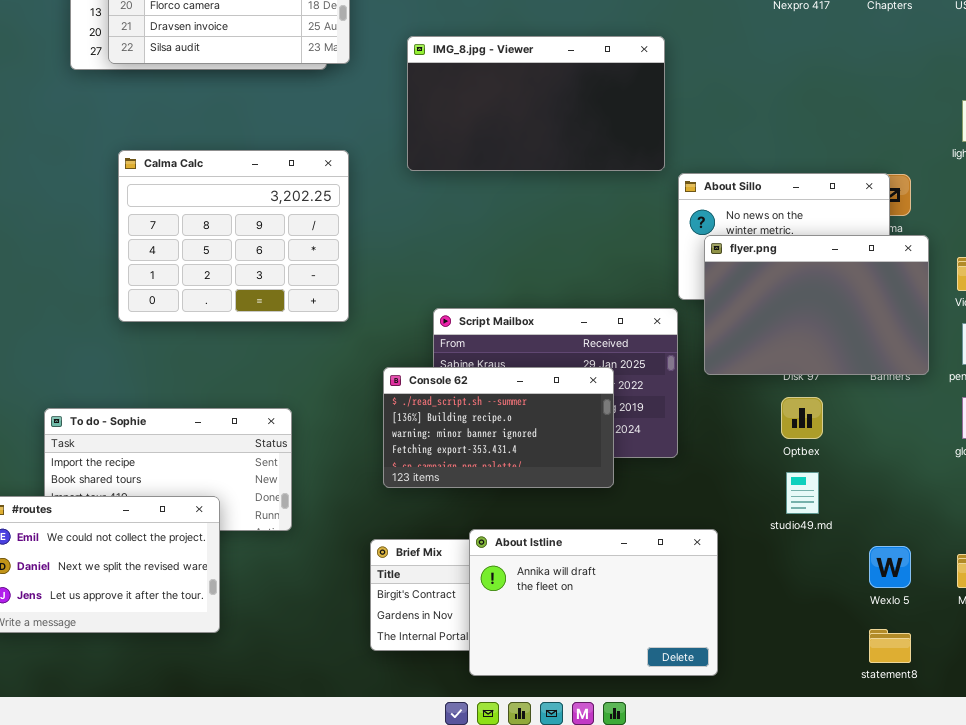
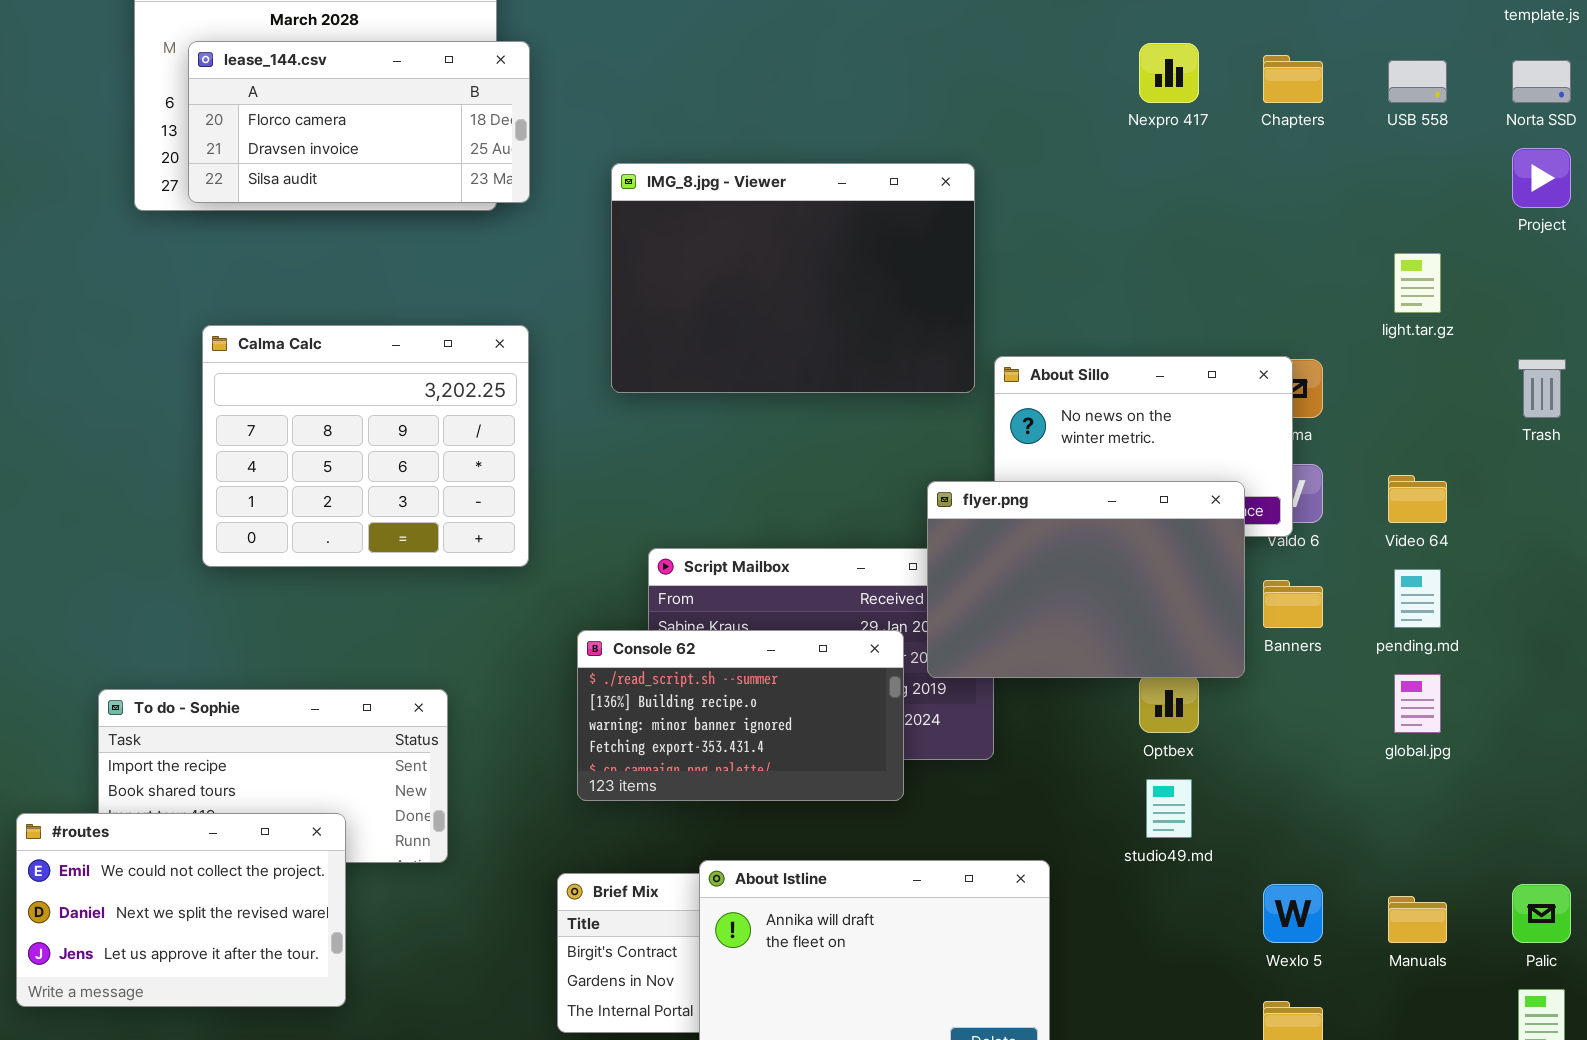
IMG_8.jpg - Viewer: [407,36,665,171] -> [611,163,975,393], resized
flyer.png: [704,235,929,375] -> [927,481,1245,678], moved

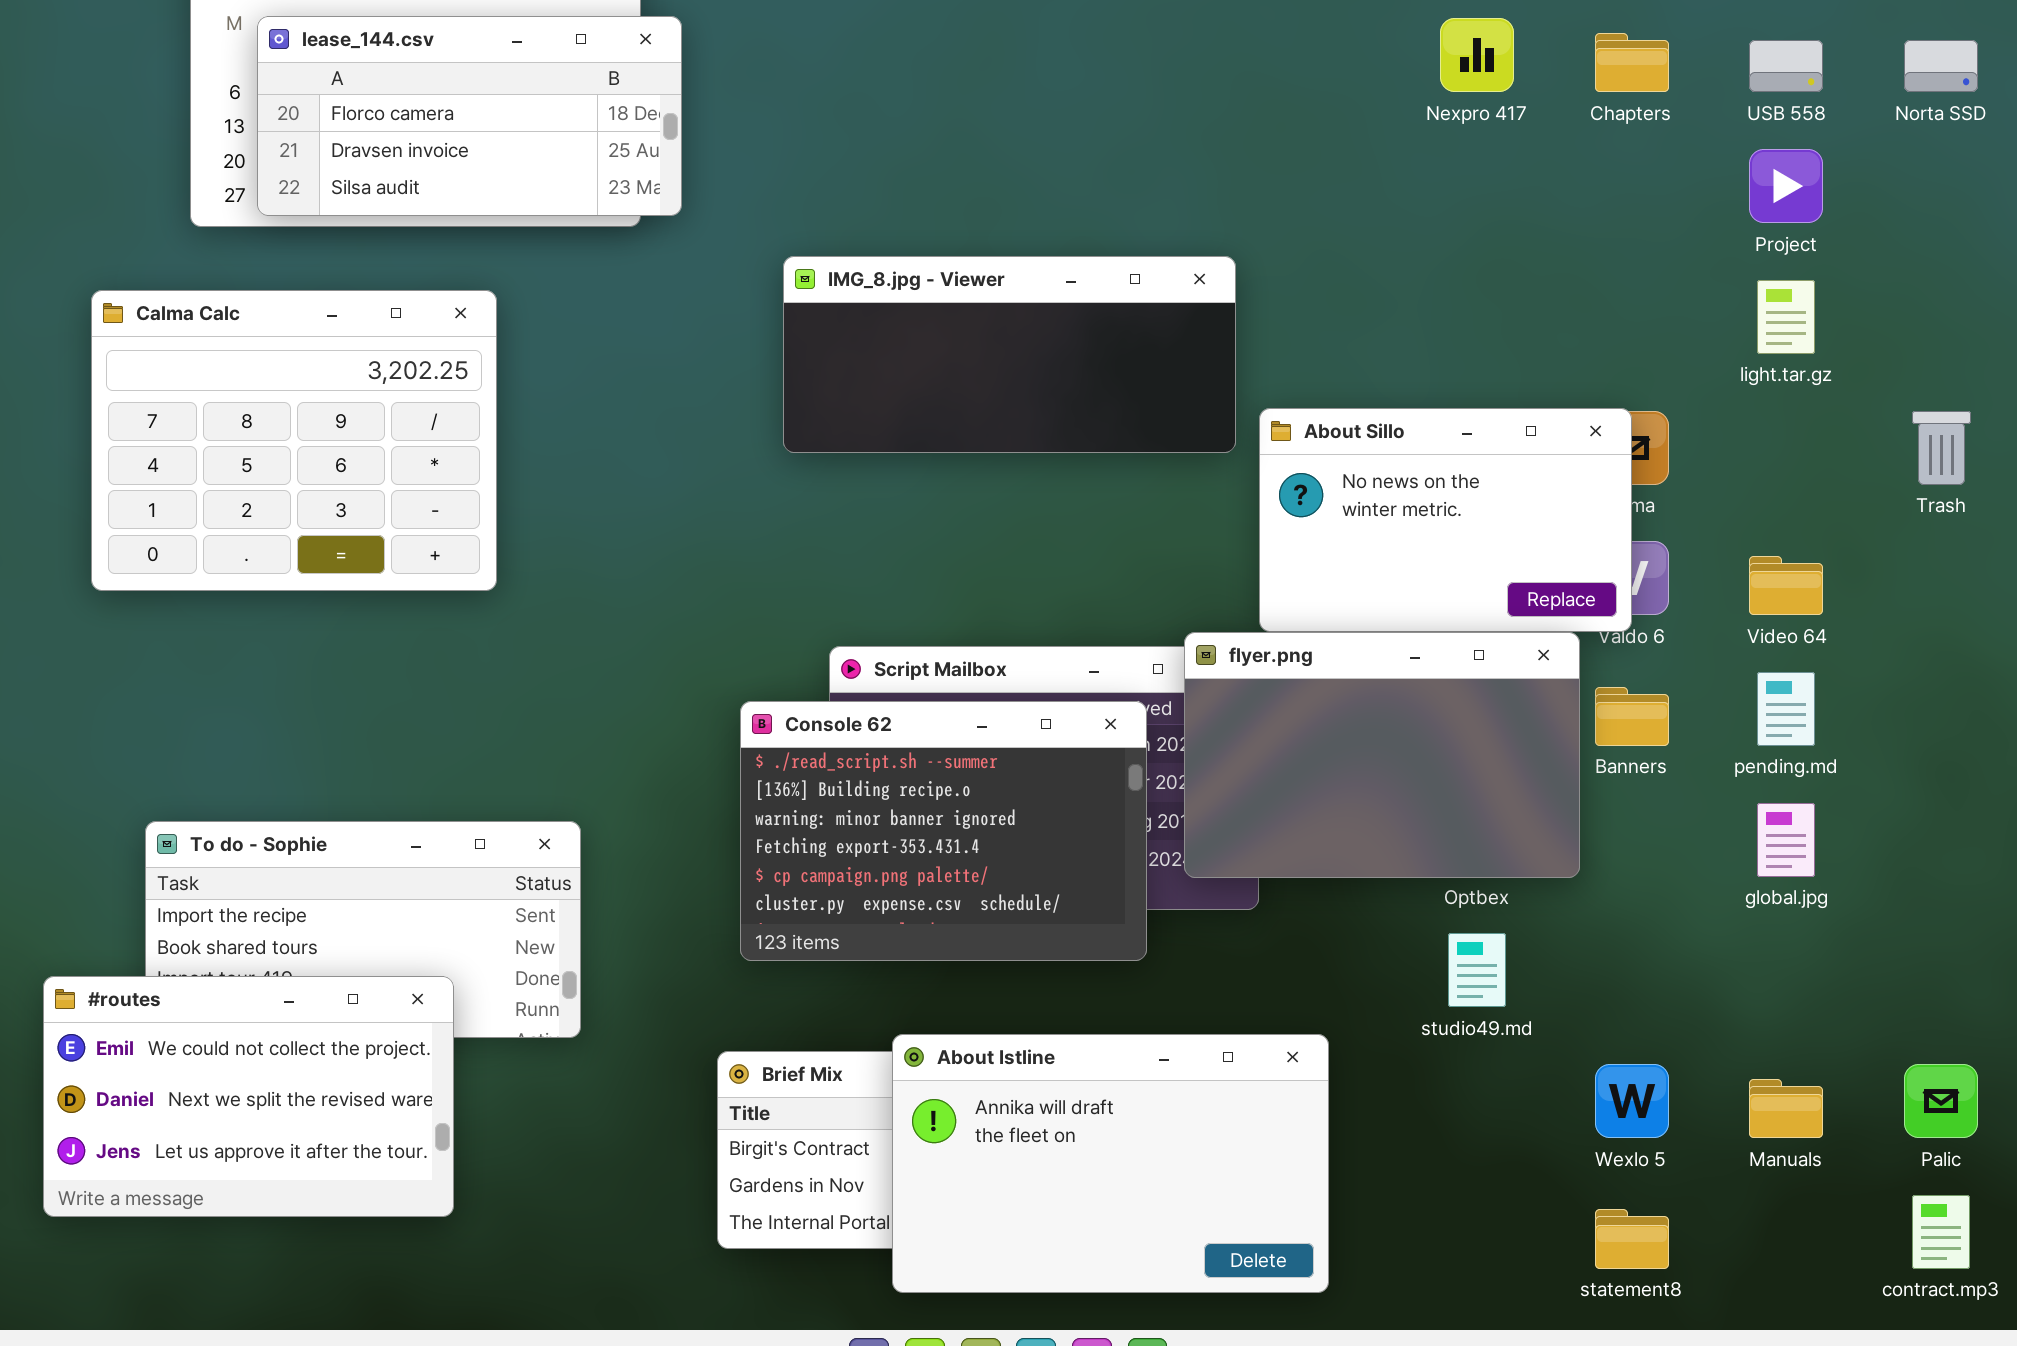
Project: [1512,148,1571,208] -> [1749,149,1823,223], moved
IMG_8.jpg - Viewer: [611,163,975,393] -> [783,256,1236,453], resized
Calma Calc: [202,325,529,567] -> [91,290,497,591], moved
flyer.png: [927,481,1245,678] -> [1184,632,1580,878], moved
Console 62: [577,630,904,801] -> [740,701,1147,961], resized

